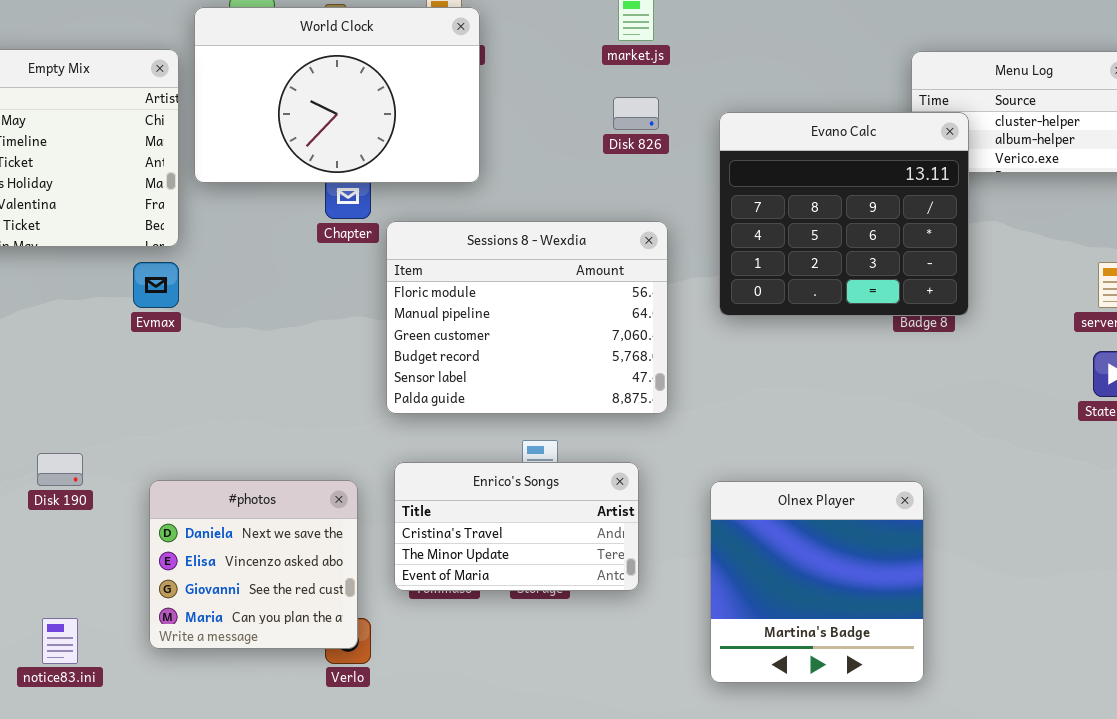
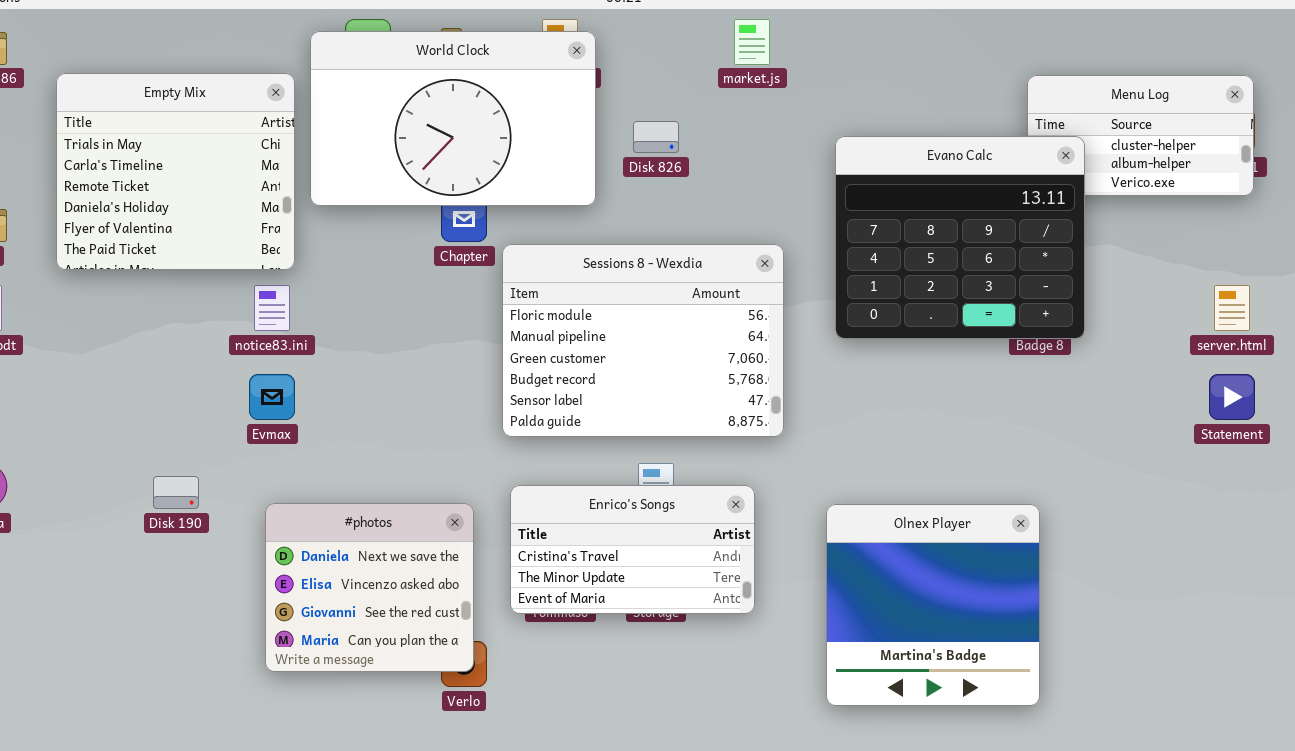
Disk 826: [613,97,659,130] -> [633,121,679,153], moved
Evmax: [133,262,179,308] -> [249,374,295,420], moved
notice83.ini: [42,618,78,664] -> [254,285,290,331], moved

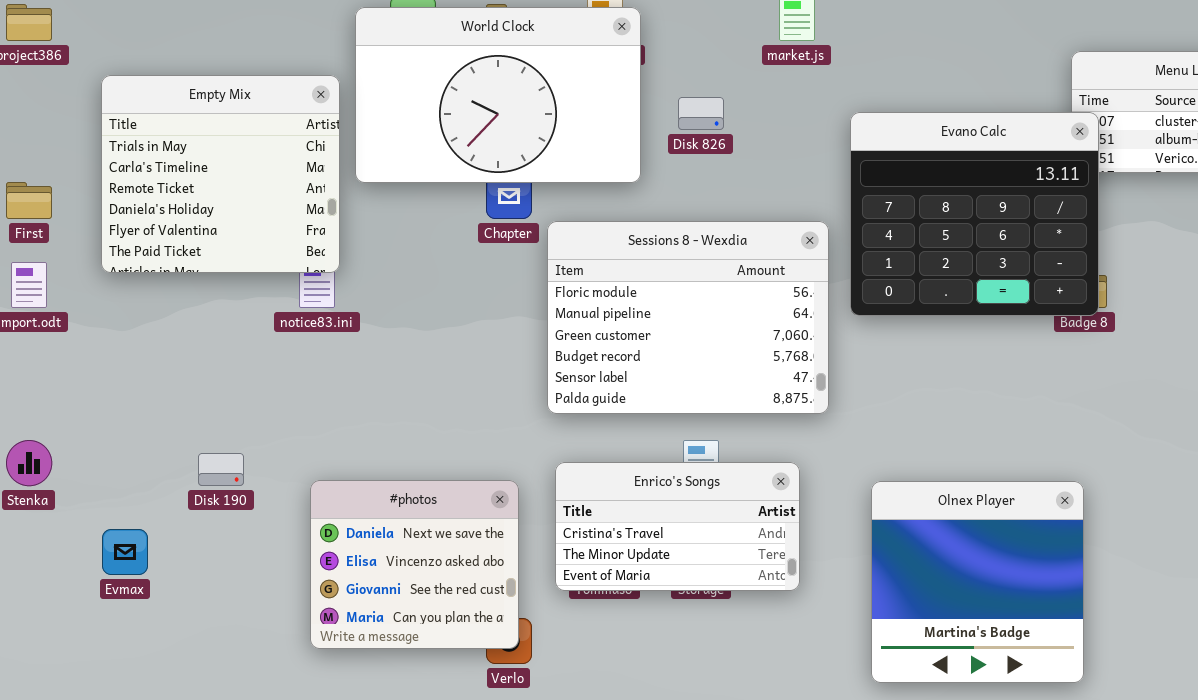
Empty Mix: [56,73,295,270] -> [101,75,340,273], moved
Evano Calc: [835,136,1085,339] -> [850,112,1099,316], moved
Evmax: [249,374,295,420] -> [102,529,148,575], moved

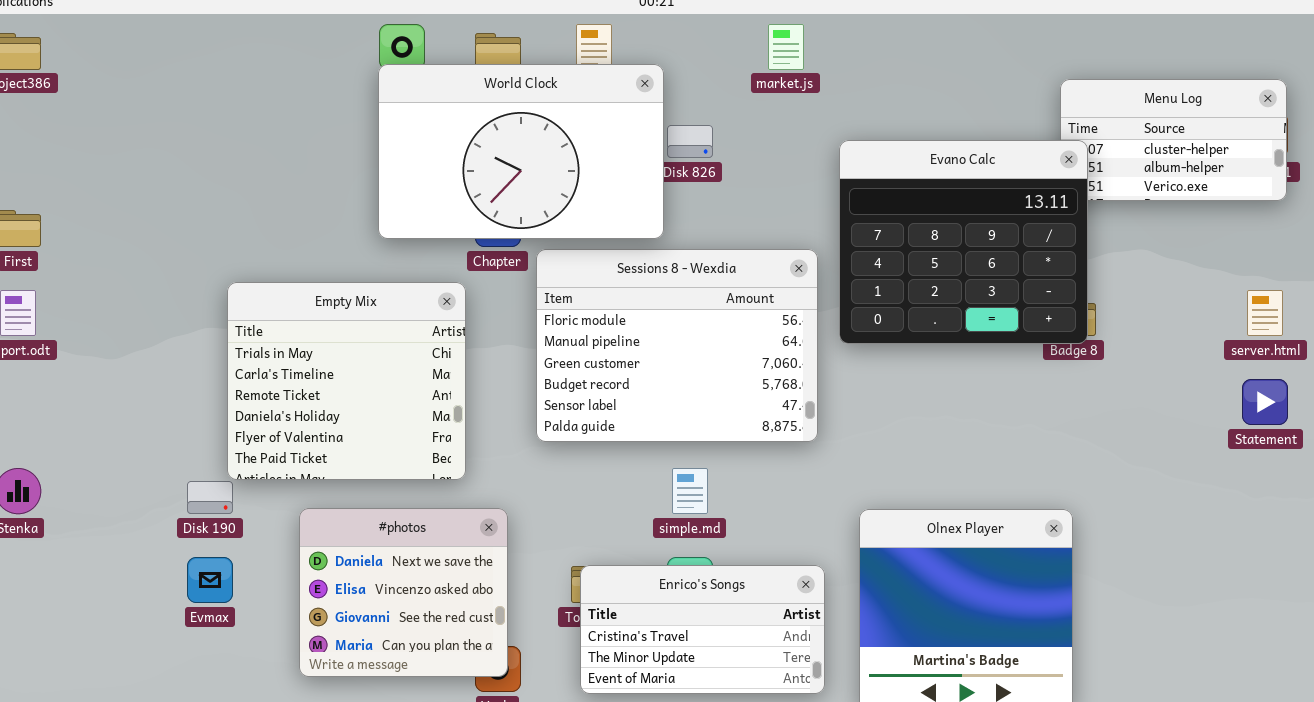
World Clock: [355,7,641,183] -> [378,64,664,239], moved
Empty Mix: [101,75,340,273] -> [227,282,466,480], moved
Enrico's Songs: [555,462,800,591] -> [580,565,825,694], moved
Evmax: [102,529,148,575] -> [187,557,233,603], moved

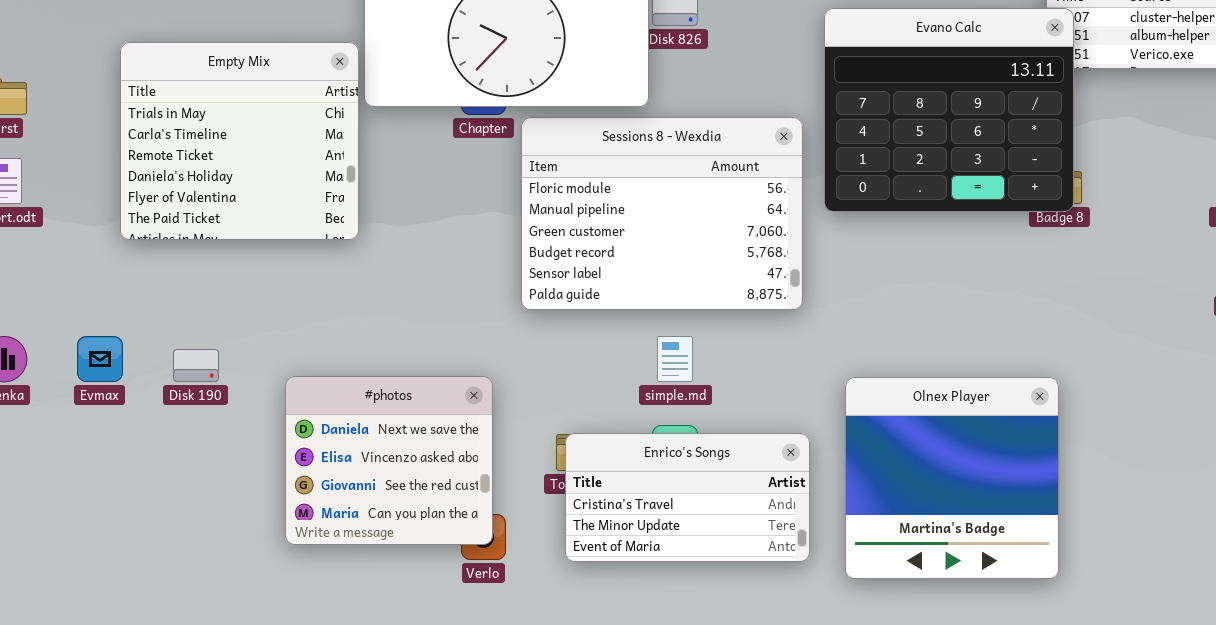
Empty Mix: [227,282,466,480] -> [120,42,359,240], moved
Evmax: [187,557,233,603] -> [77,336,123,382], moved

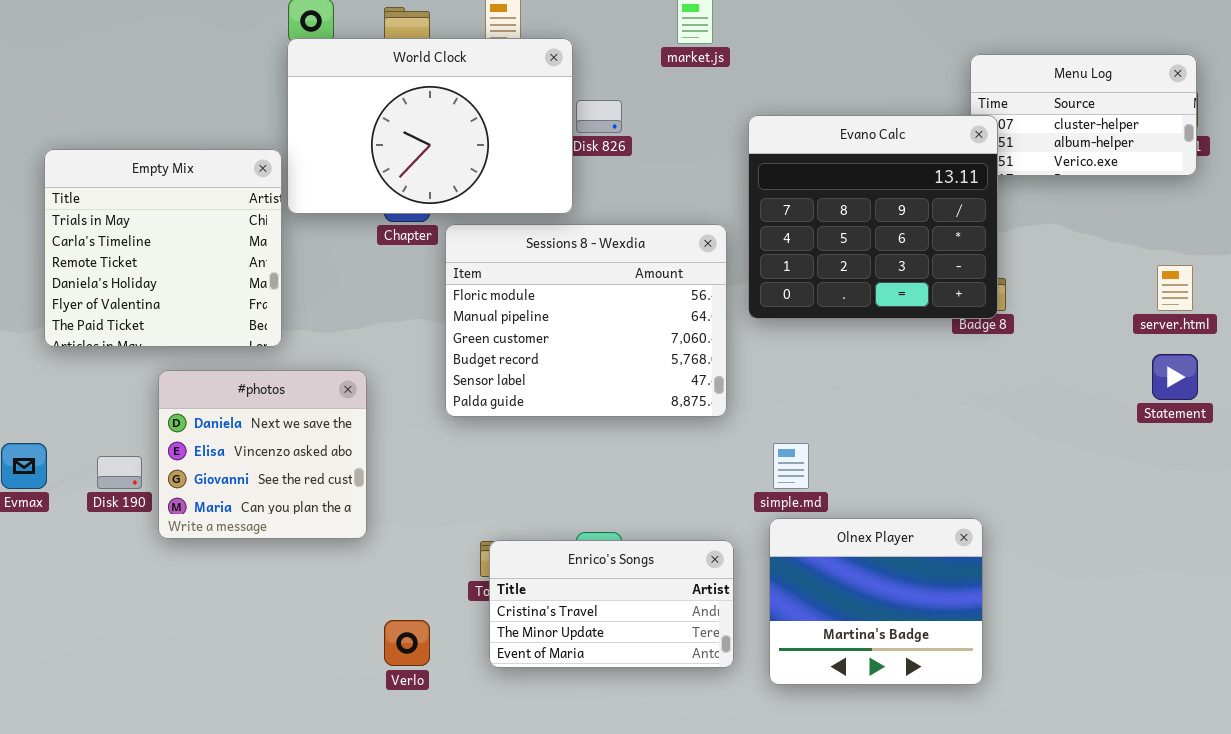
simple.md: [657,336,693,382] -> [773,443,809,489], moved
#photos: [285,376,493,545] -> [158,370,367,539], moved
Olnex Player: [845,377,1059,579] -> [769,518,983,685], resized

